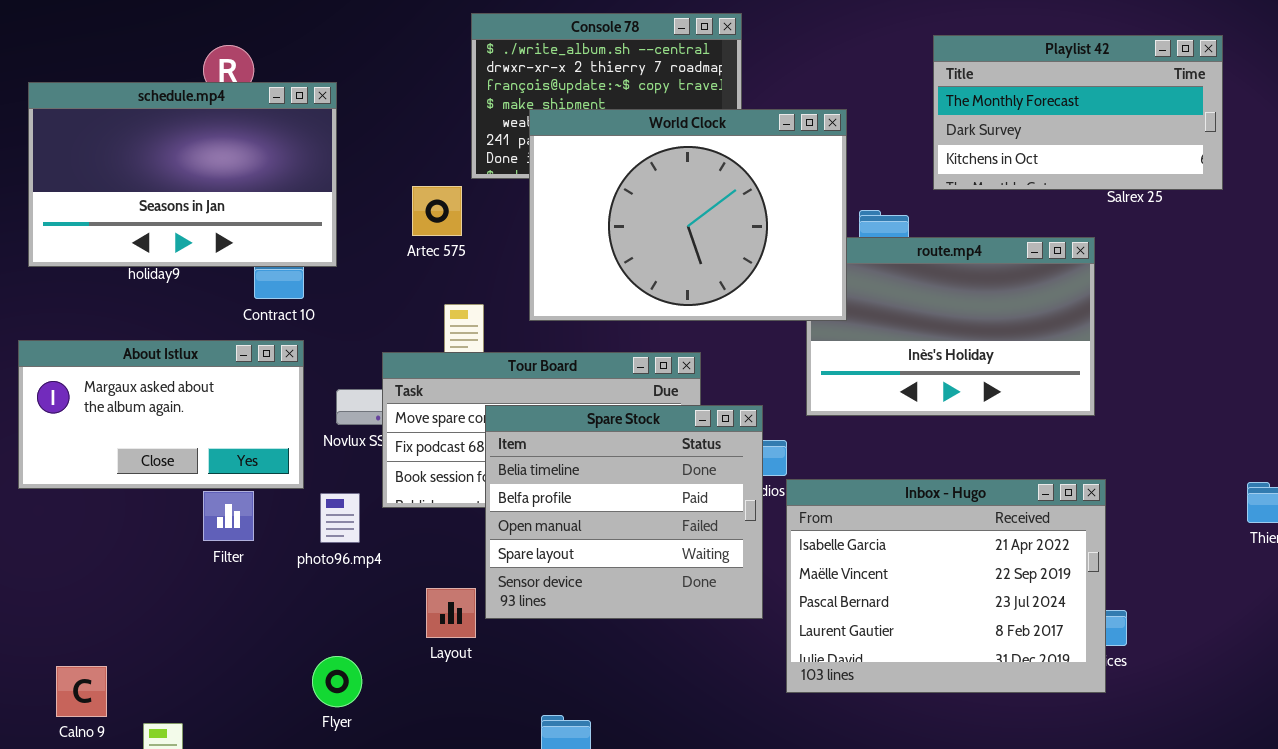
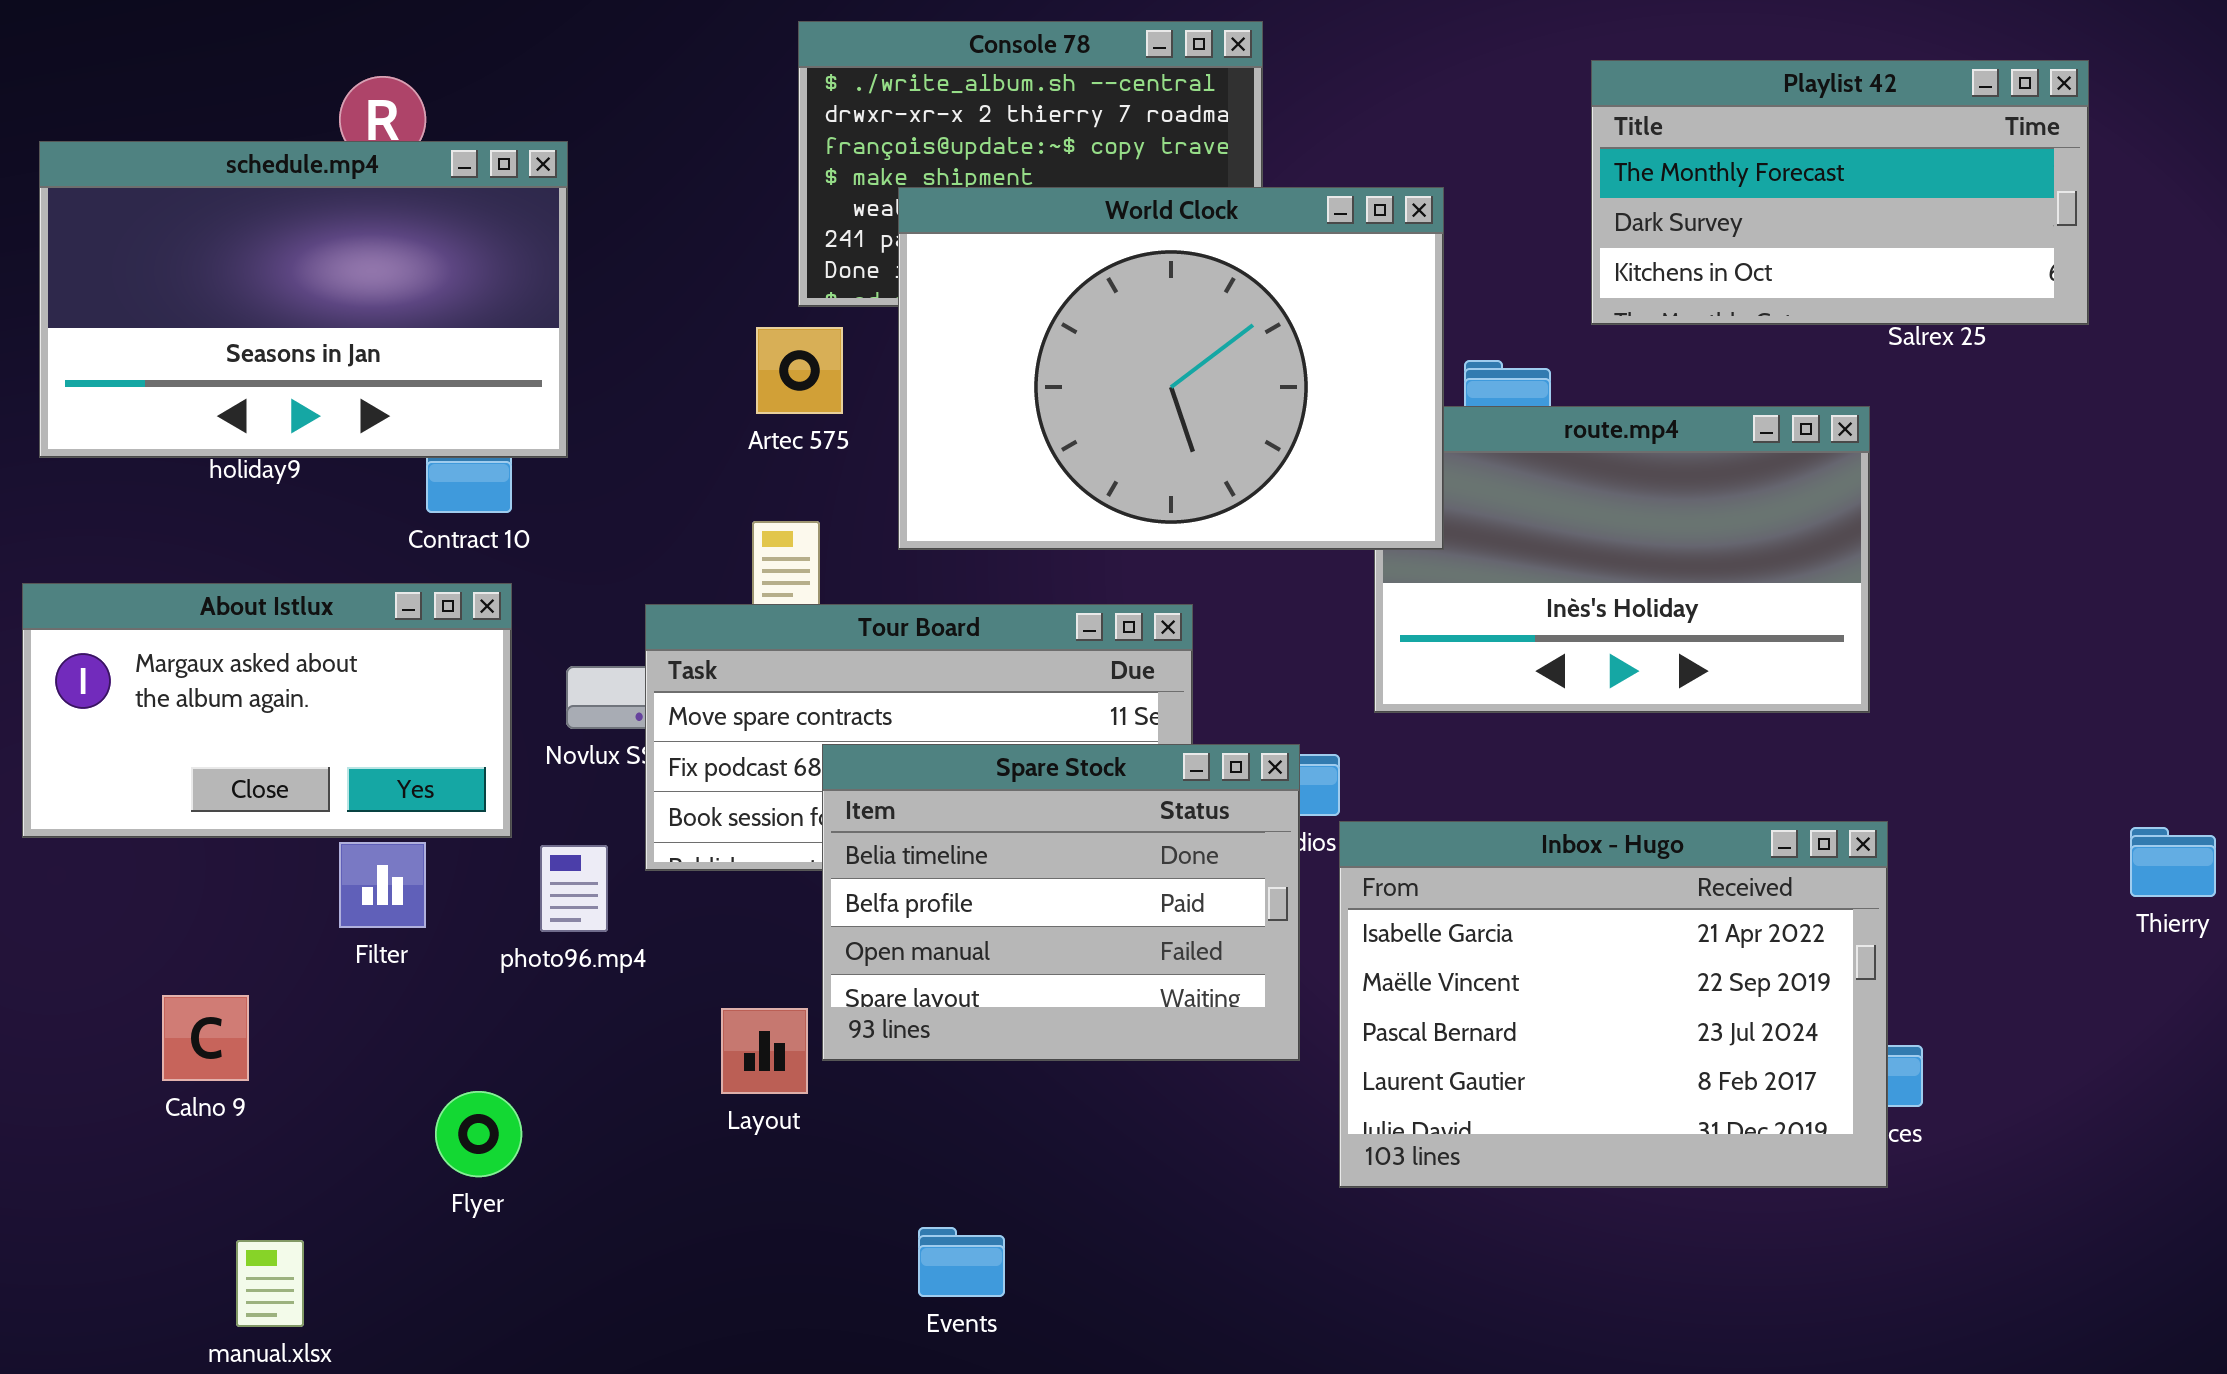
Artec 575: [412,186,462,236] -> [756,327,843,414], moved
Spare Stock: [485,405,763,619] -> [822,744,1300,1061], resized
Flyer: [312,656,362,707] -> [435,1091,522,1177], moved
Calno 9: [56,666,107,717] -> [162,995,249,1081], moved

